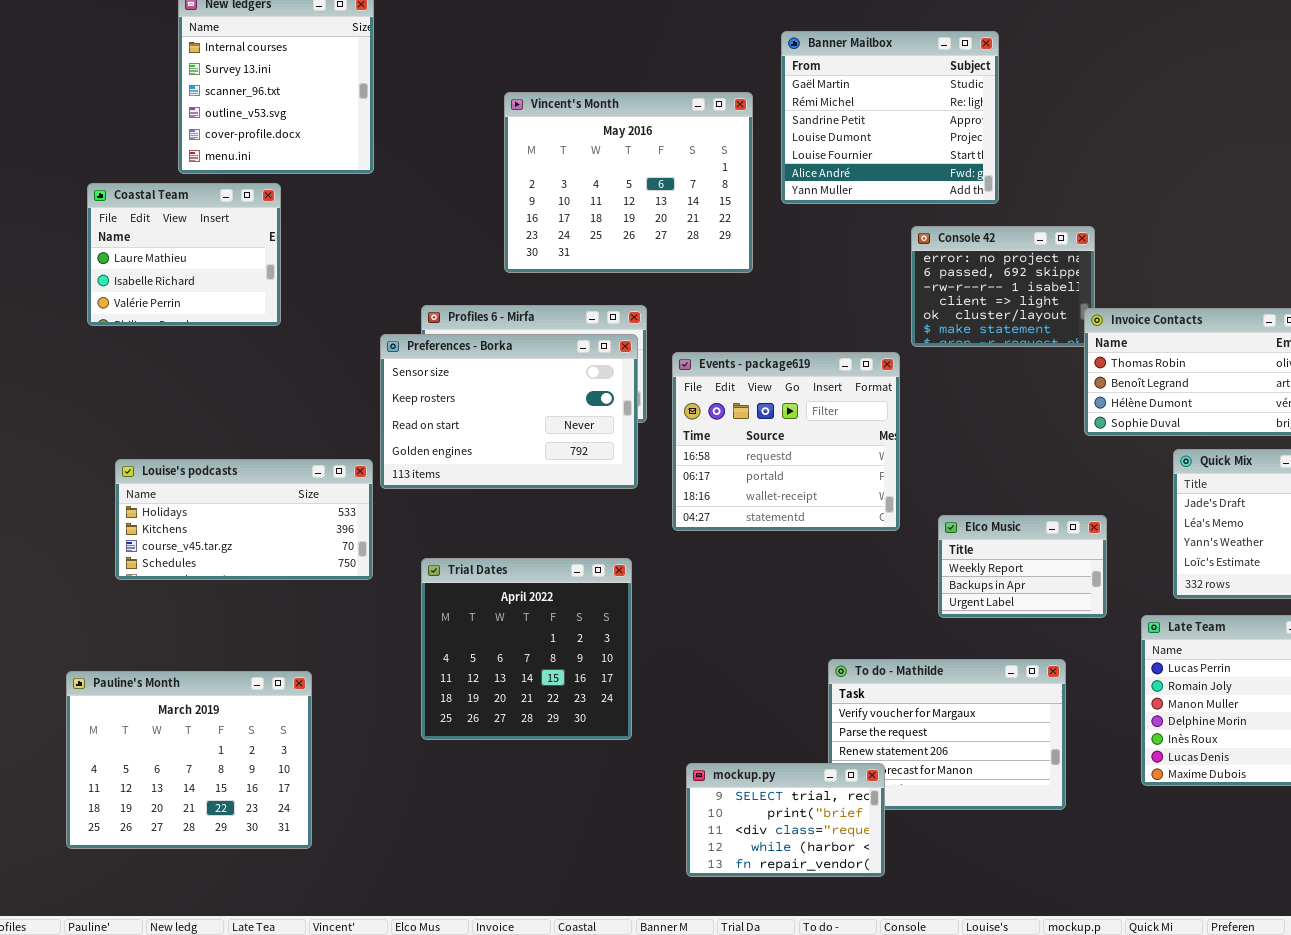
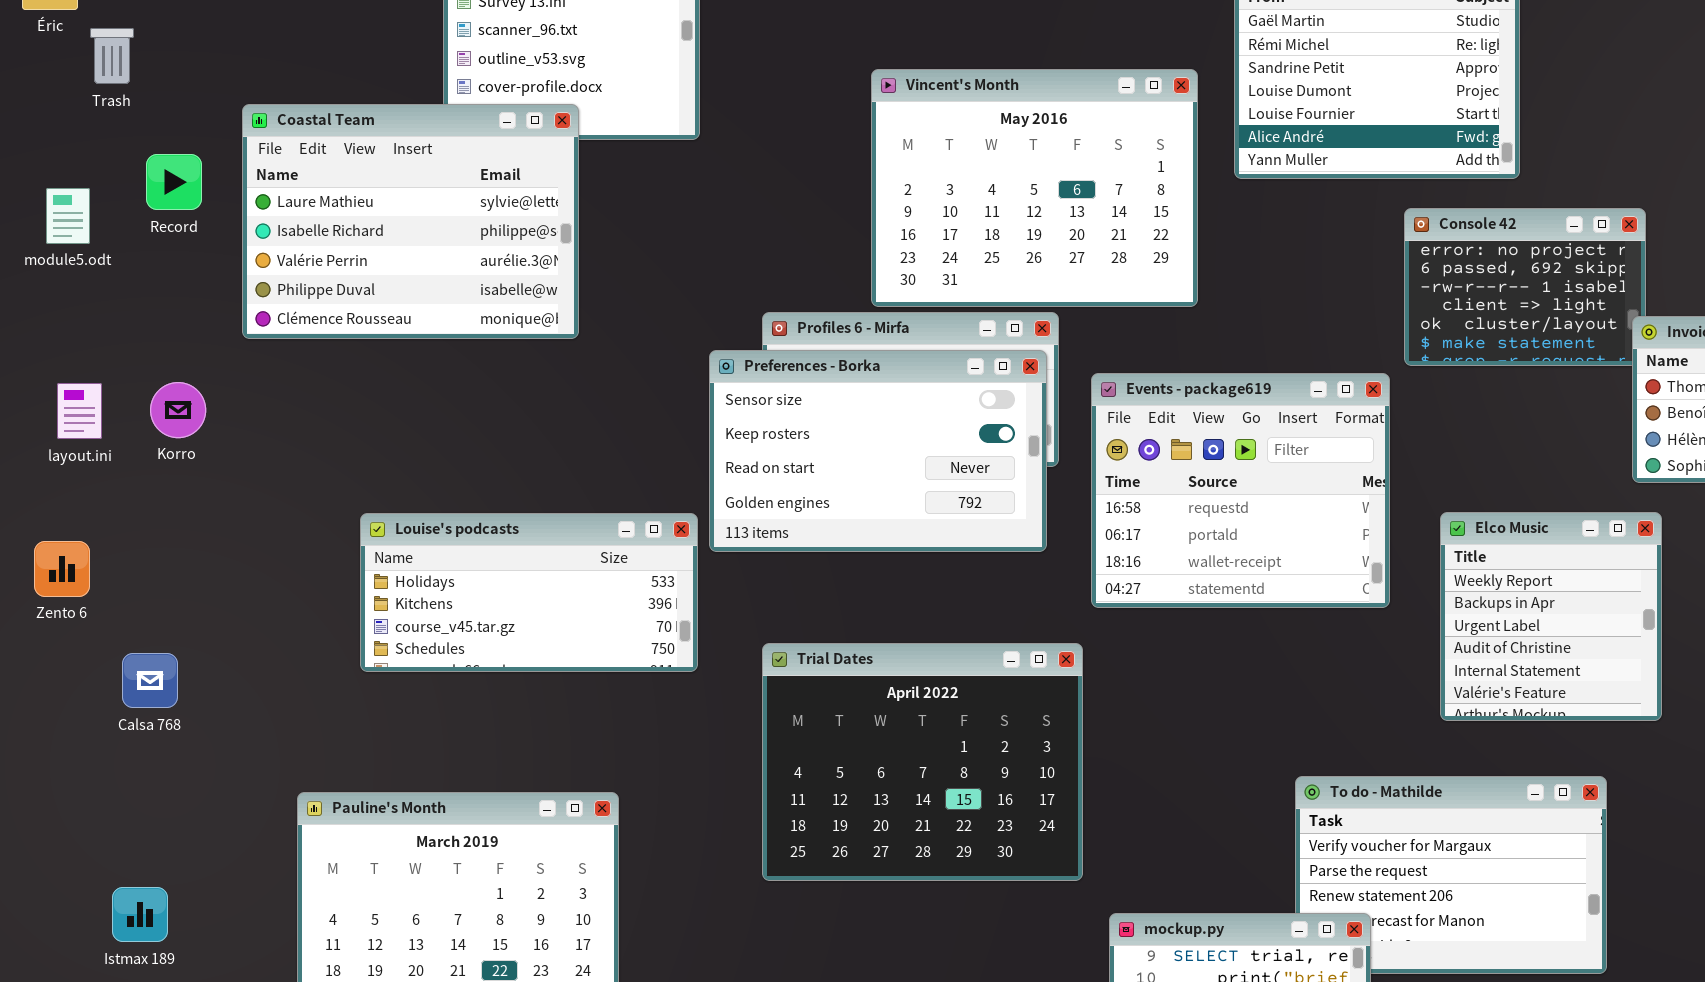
Vincent's Month: [504,92,753,273] -> [871,69,1198,307], moved
Coastal Team: [87,183,281,326] -> [242,104,579,339], resized
Elco Music: [938,515,1107,618] -> [1440,512,1662,721], resized
Trial Dates: [421,558,632,740] -> [762,643,1083,881], resized

